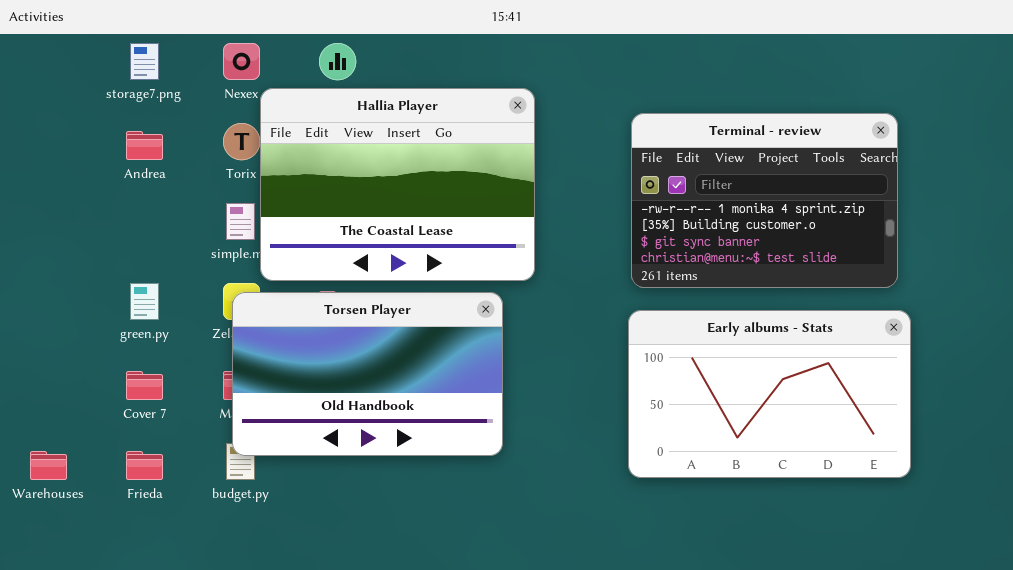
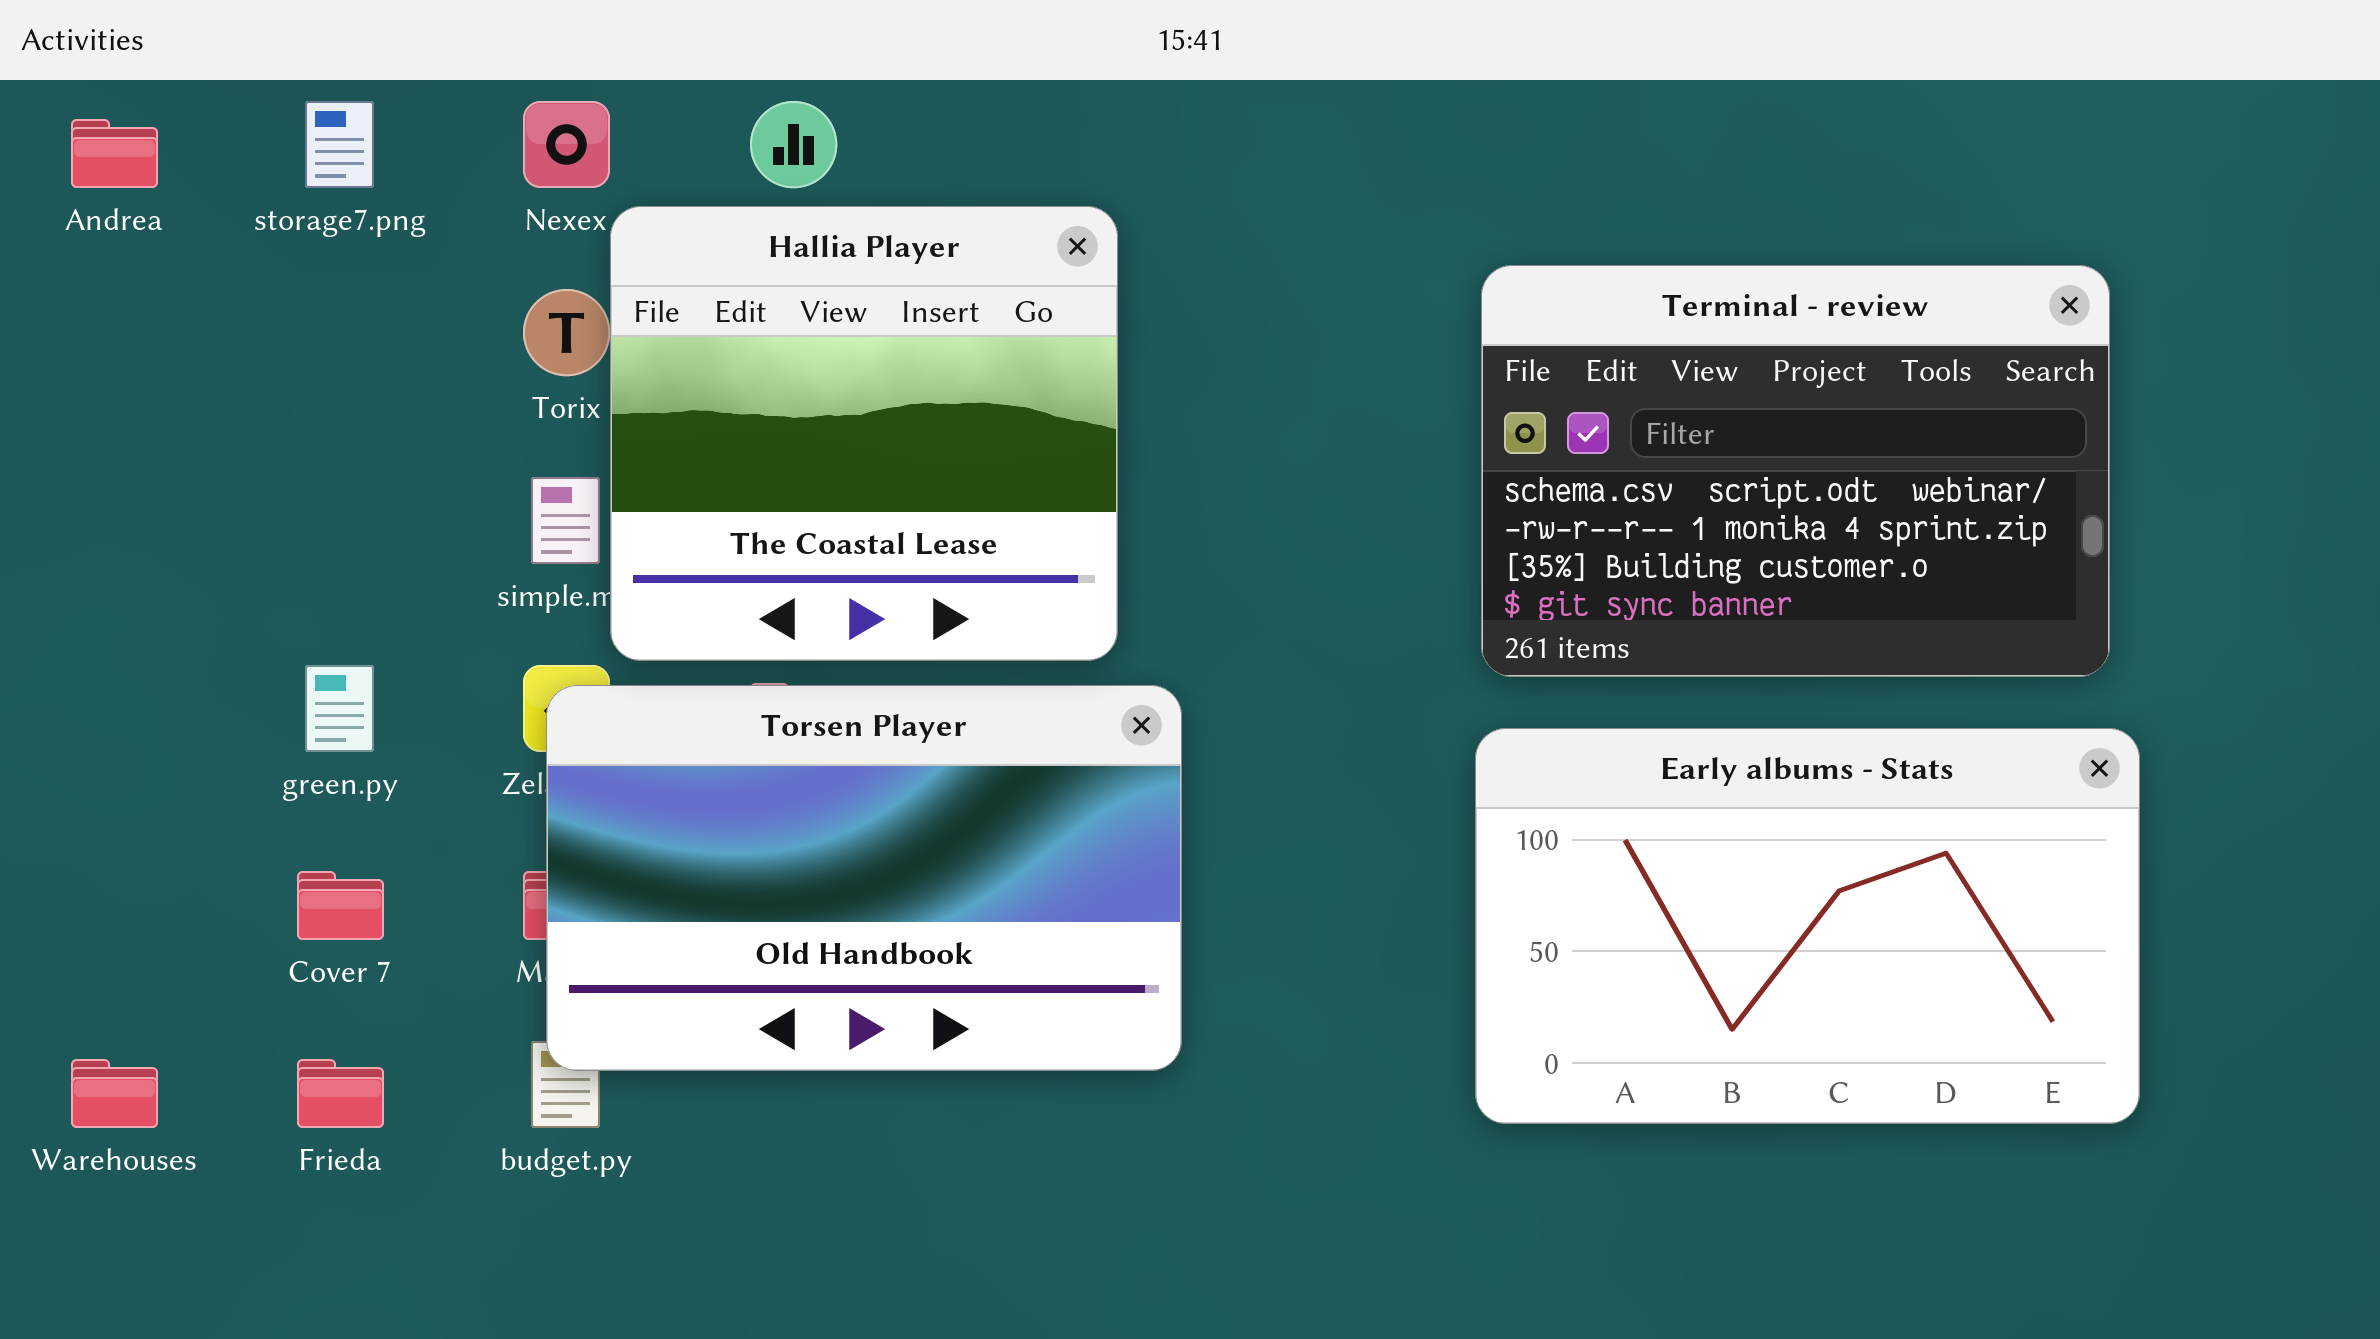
Hallia Player: [260,88,535,281] -> [610,206,1118,661], resized
Terminal - review: [631,113,898,288] -> [1481,265,2110,677], scrolled up 1 row
Andrea: [126,131,163,160] -> [71,119,158,188], moved

